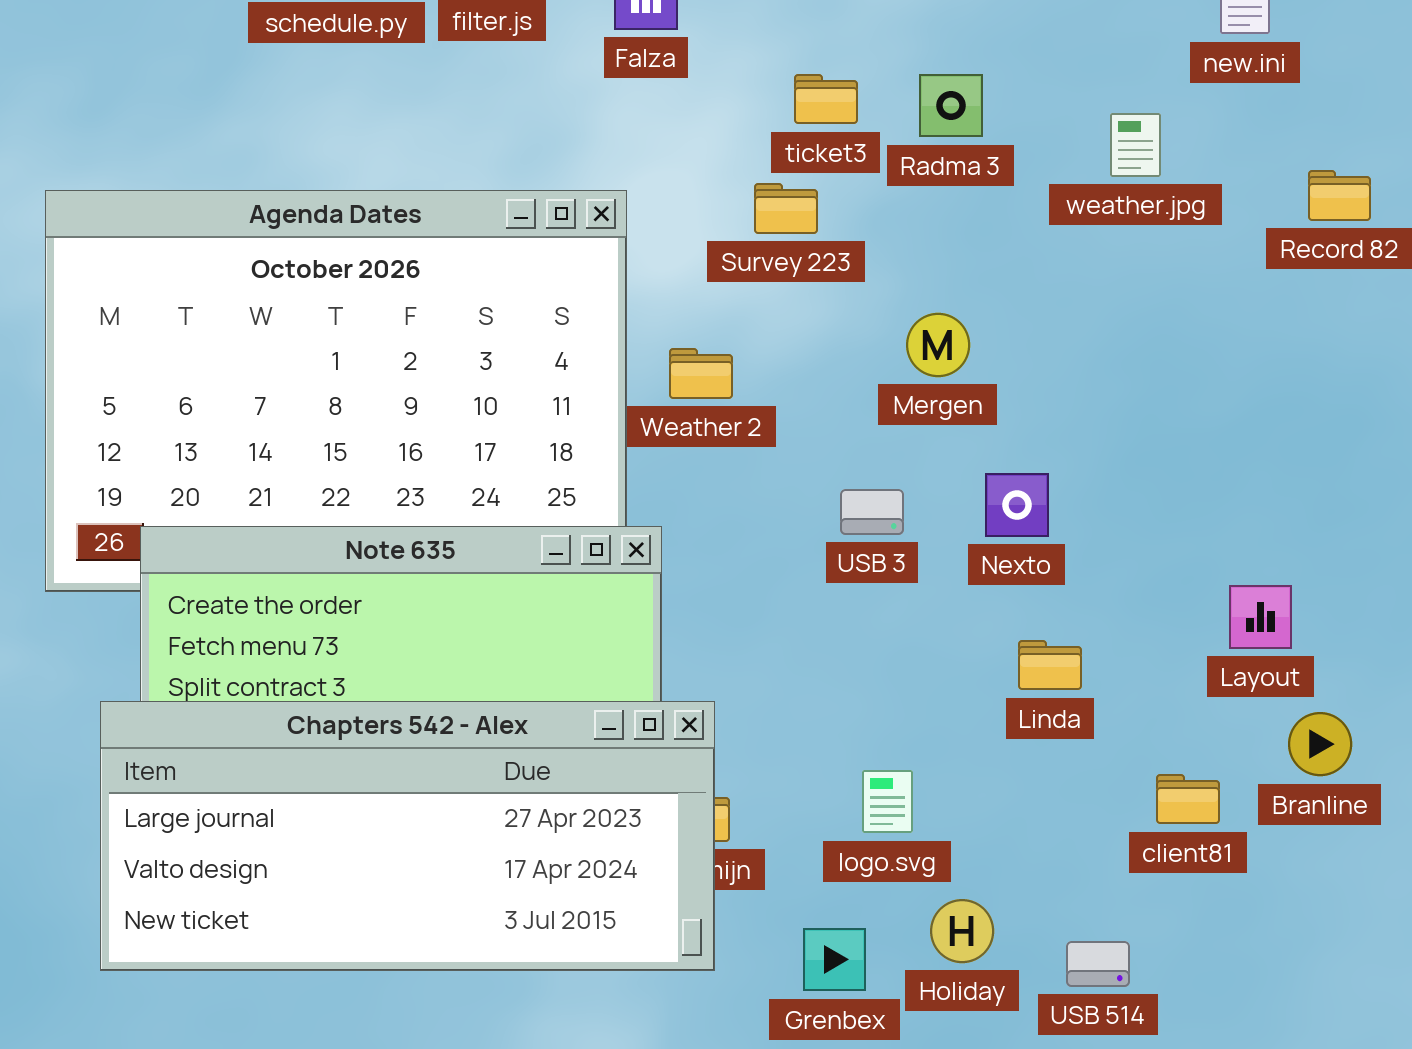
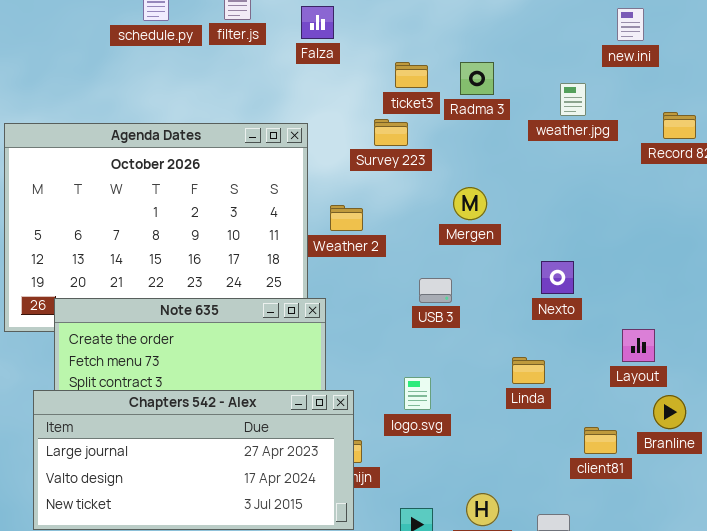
Nexto: [985,473,1049,537] -> [541,261,574,294], moved
logo.svg: [862,770,913,833] -> [404,377,431,410], moved

